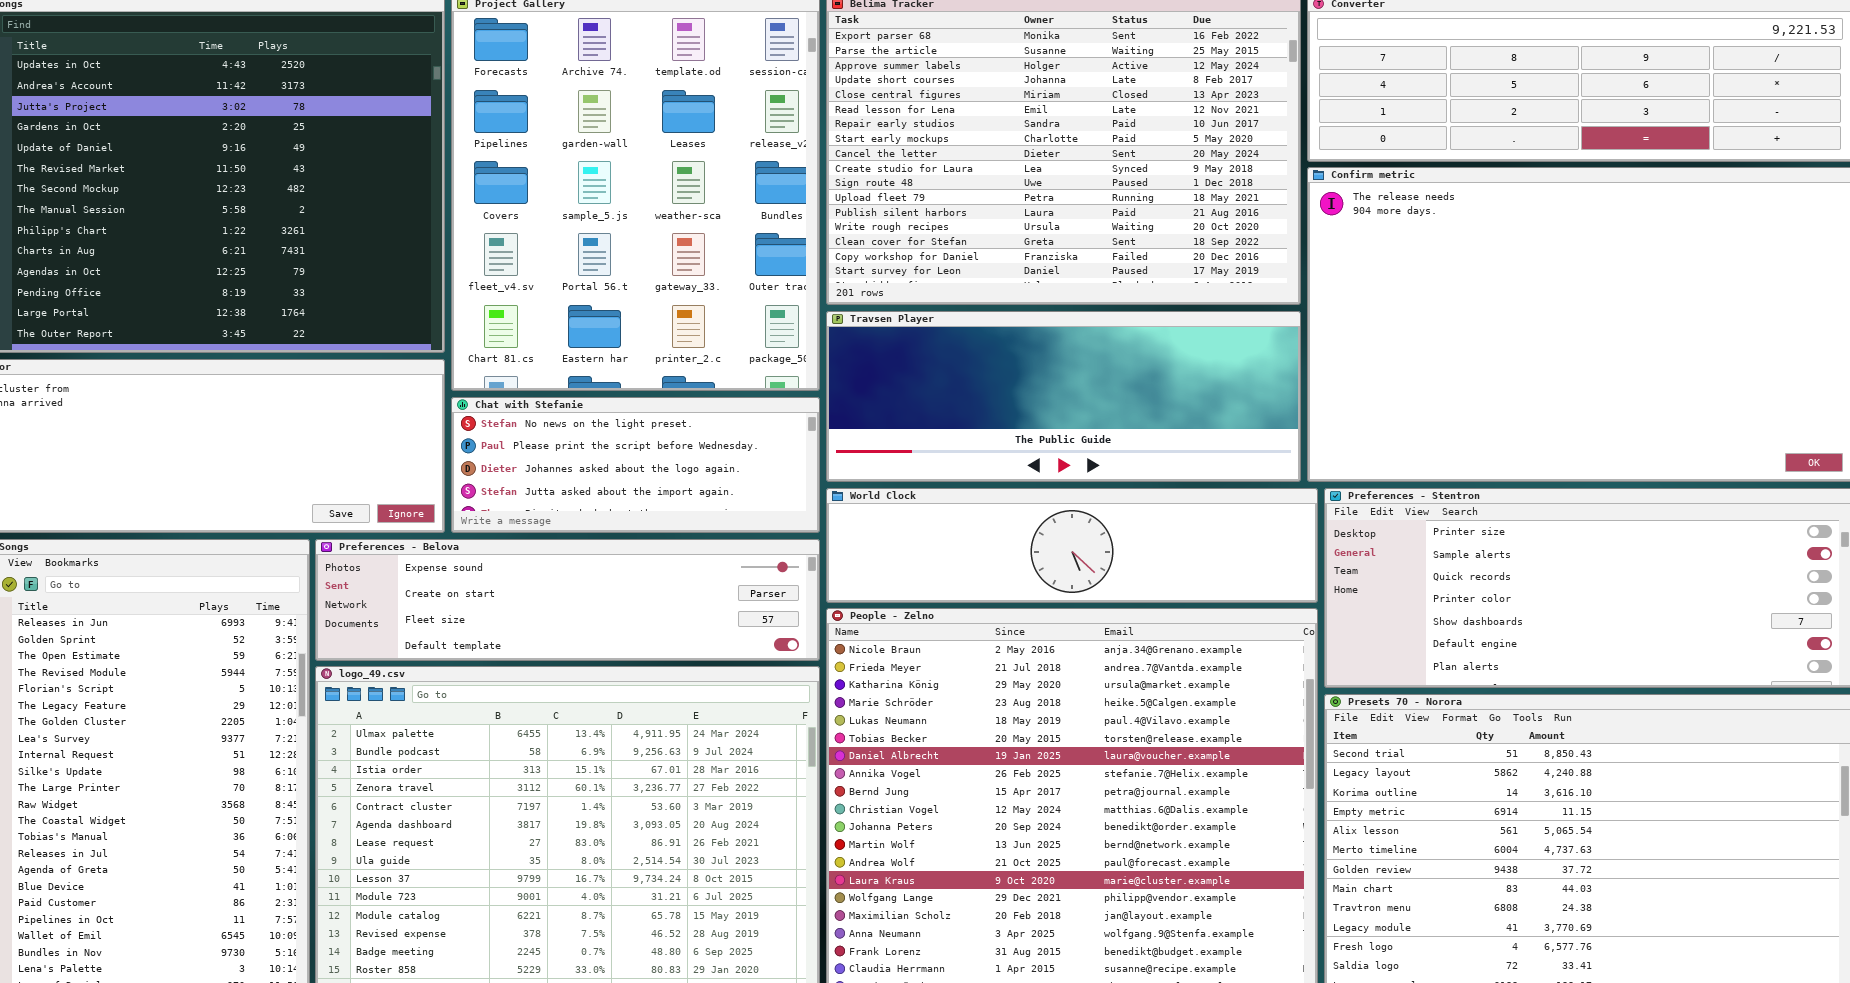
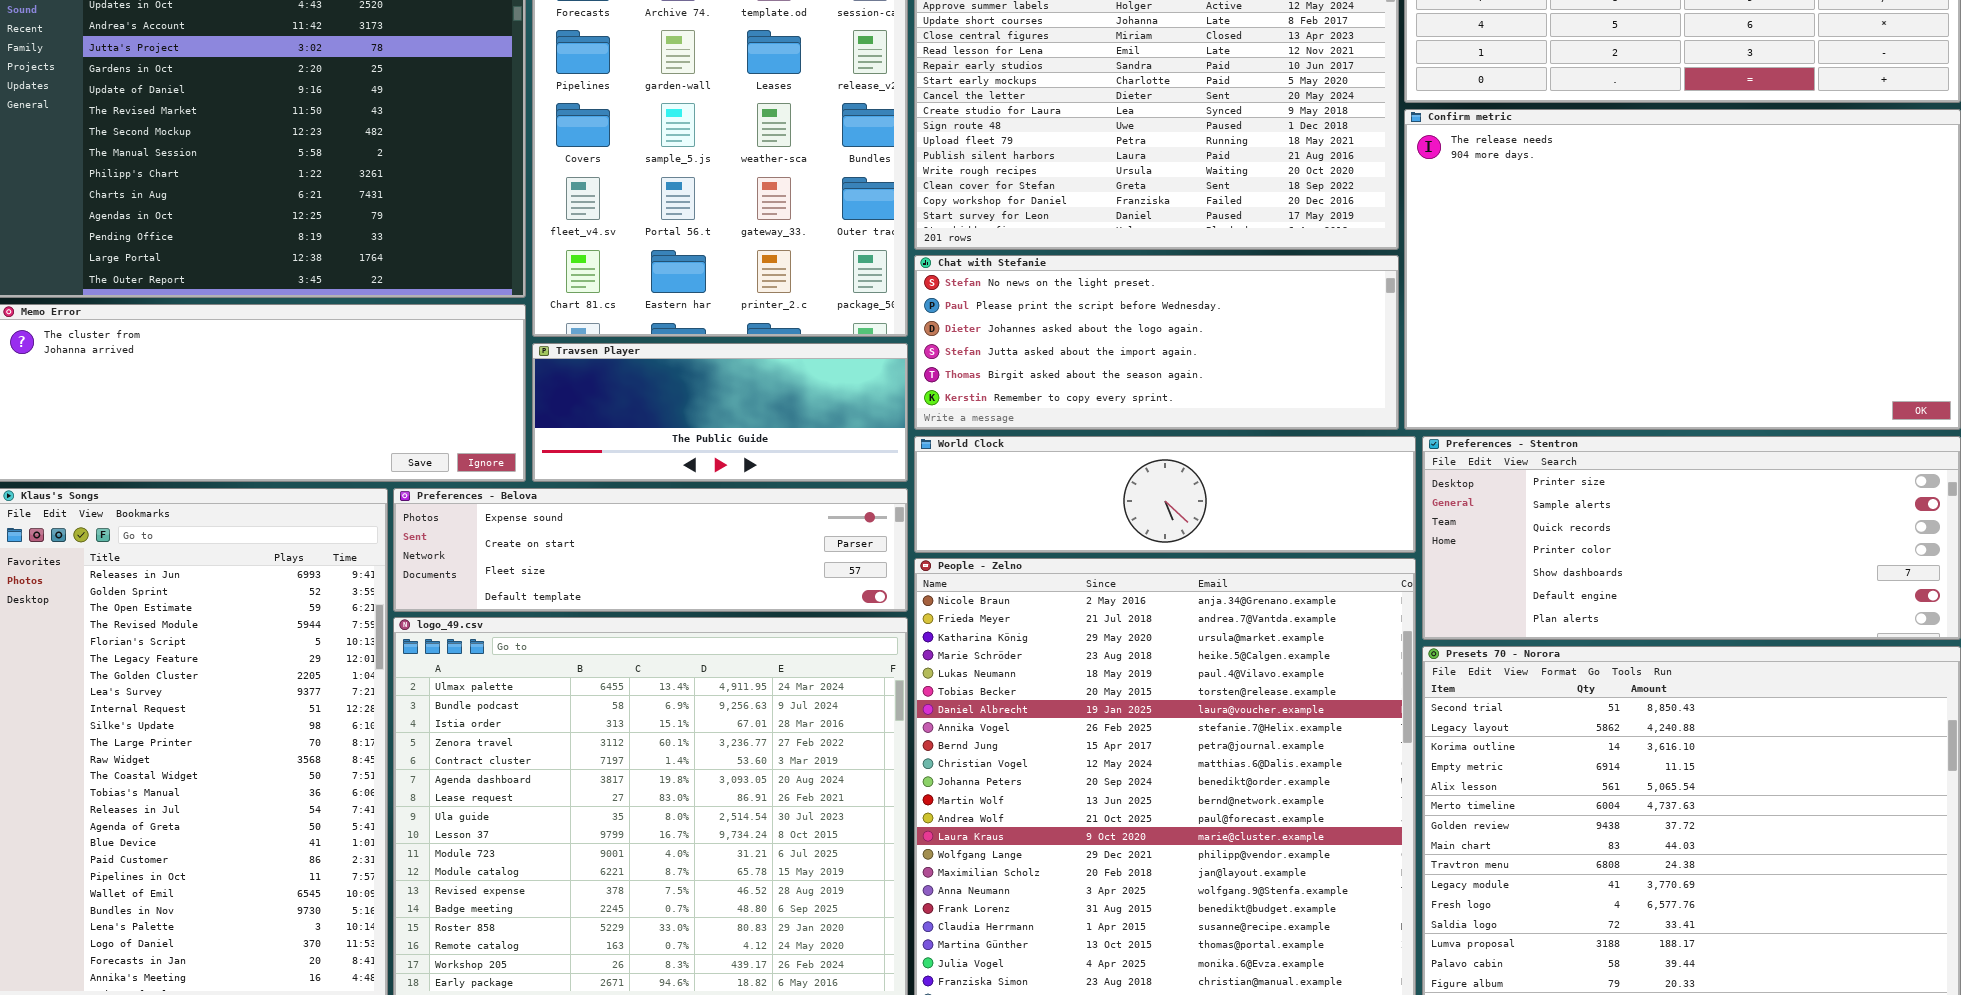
Travsen Player: [826,311,1301,482] -> [532,343,908,482], moved, resized
Chat with Stefanie: [451,397,820,533] -> [914,255,1399,430], moved, resized

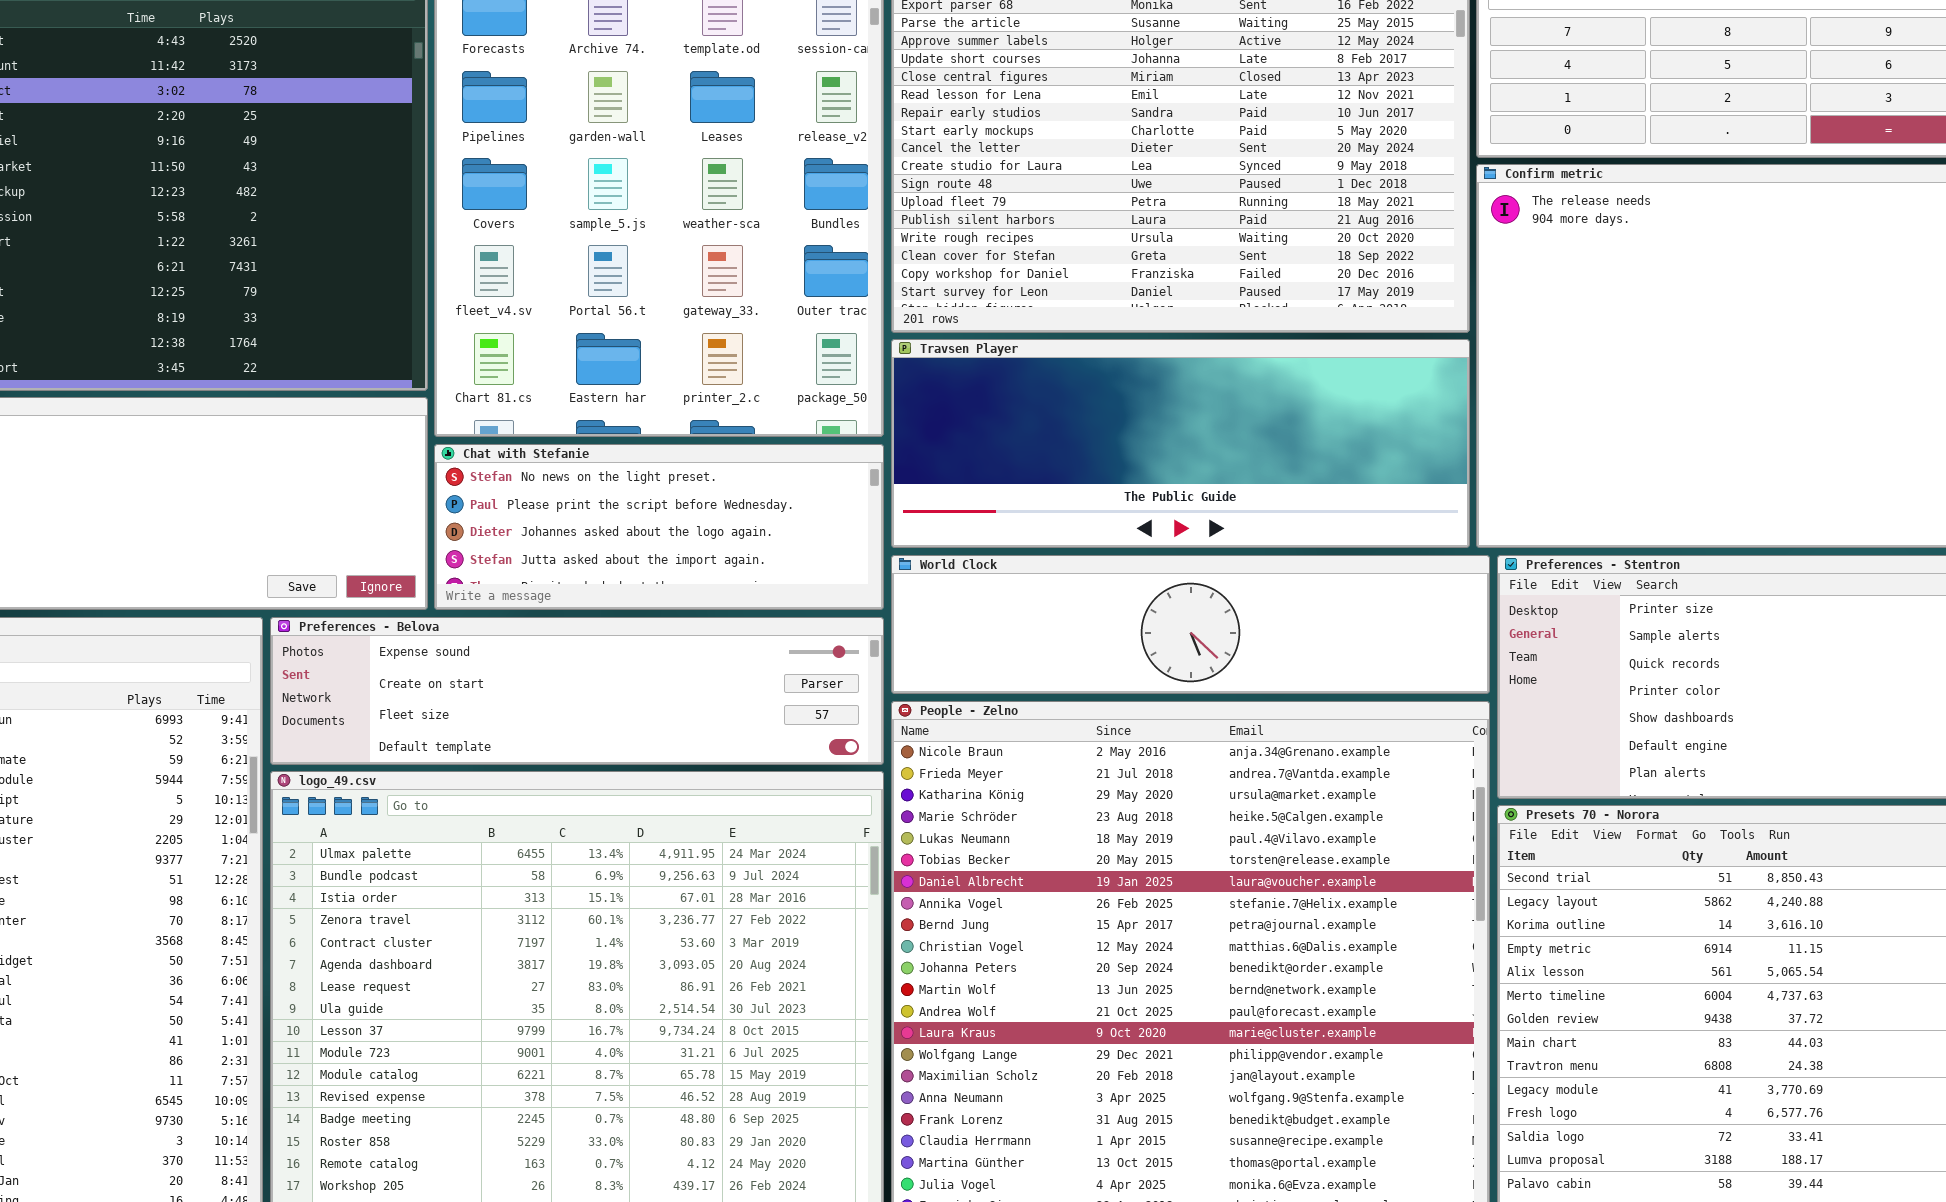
Chat with Stefanie: [914,255,1399,430] -> [434,444,884,610], moved, resized
Travsen Player: [532,343,908,482] -> [891,339,1470,548], moved, resized

